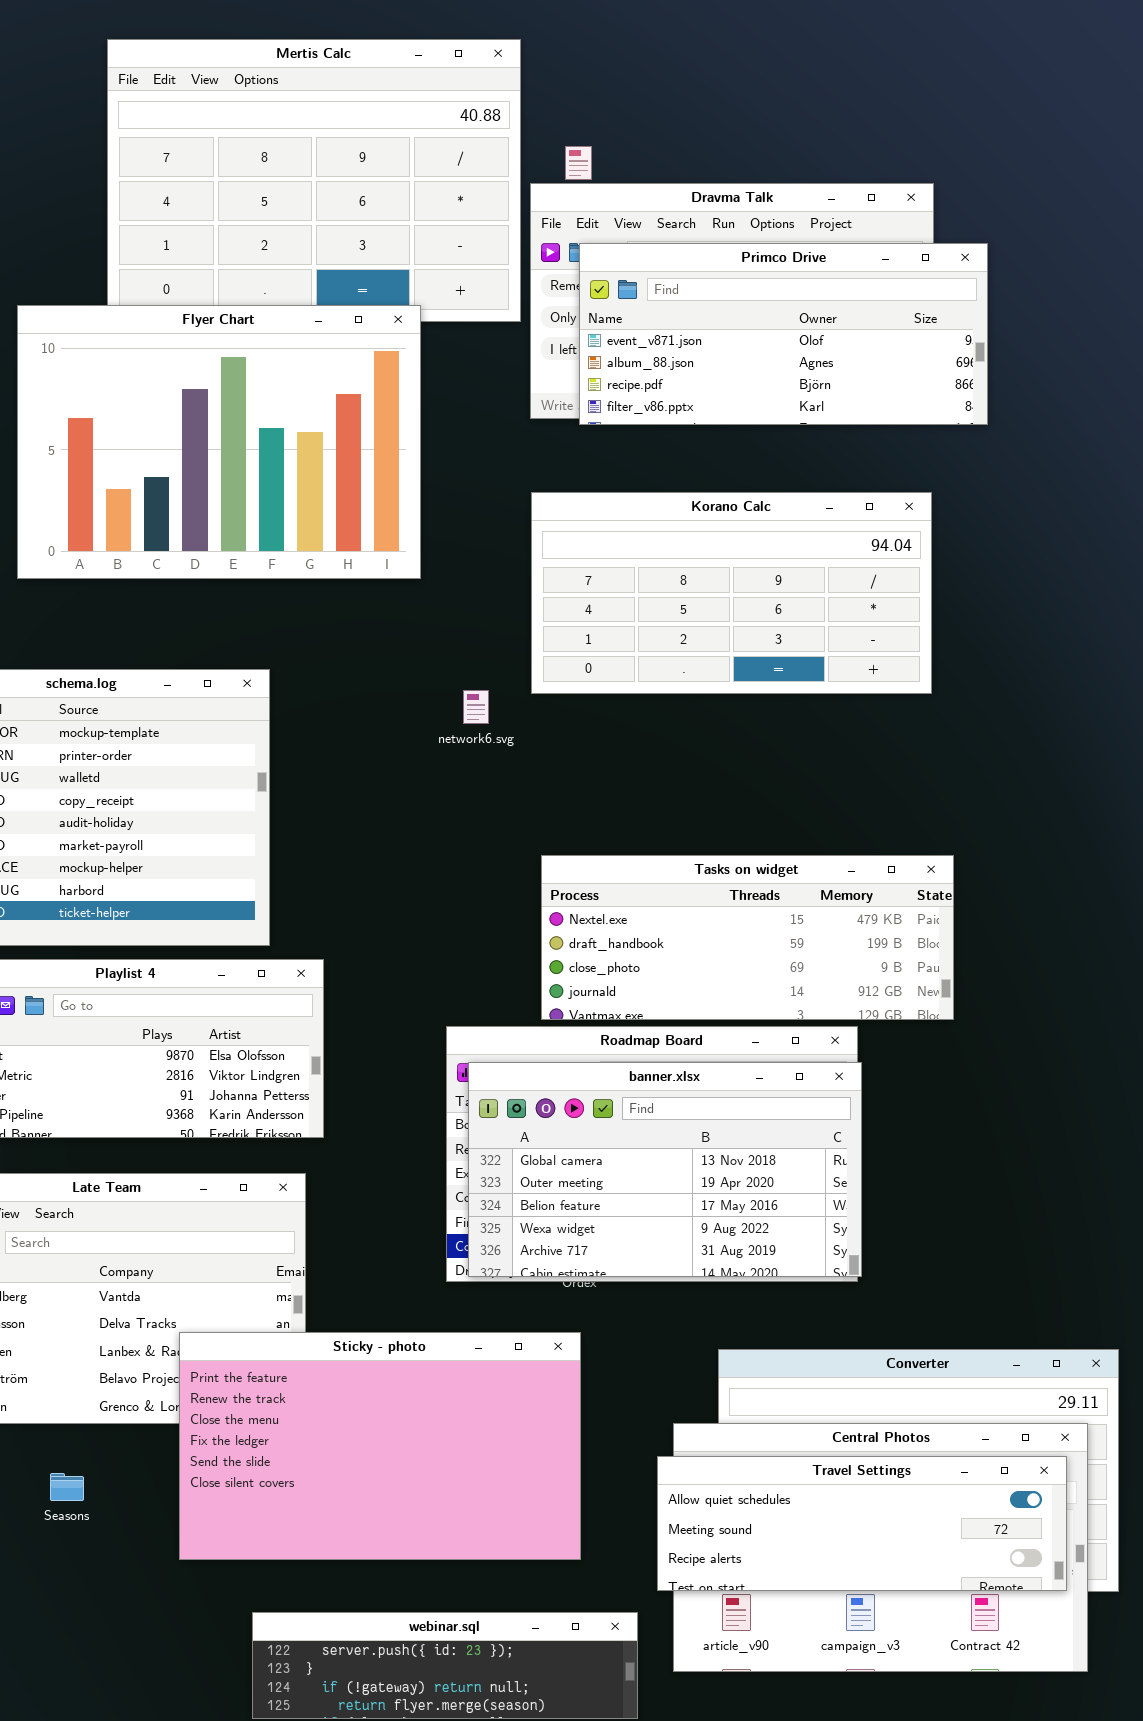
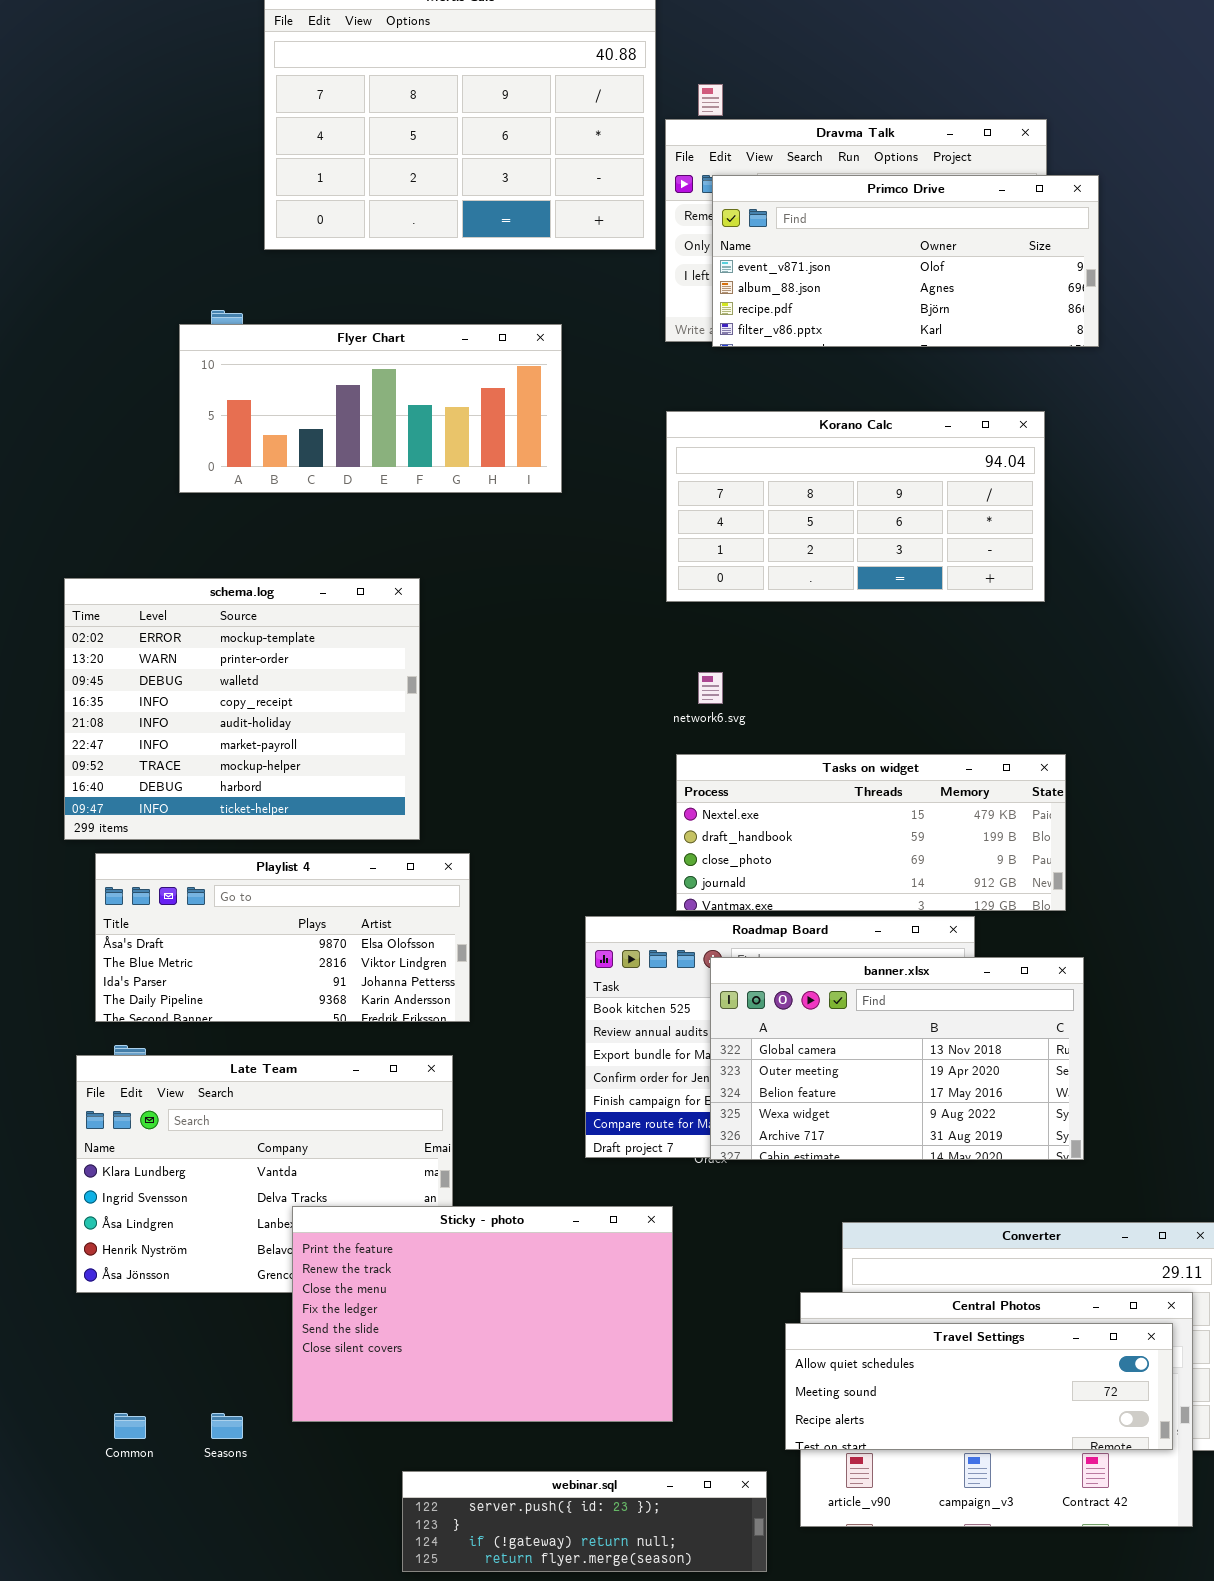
Flyer Chart: [17,305,421,579] -> [179,324,562,493], resized
network6.svg: [463,690,489,724] -> [698,672,723,704], moved
banner.xlsx: [468,1062,862,1277] -> [710,957,1084,1160], moved
Sticky - photo: [179,1332,581,1560] -> [292,1206,673,1422], moved
Seasons: [50,1473,84,1501] -> [211,1413,243,1439], moved

